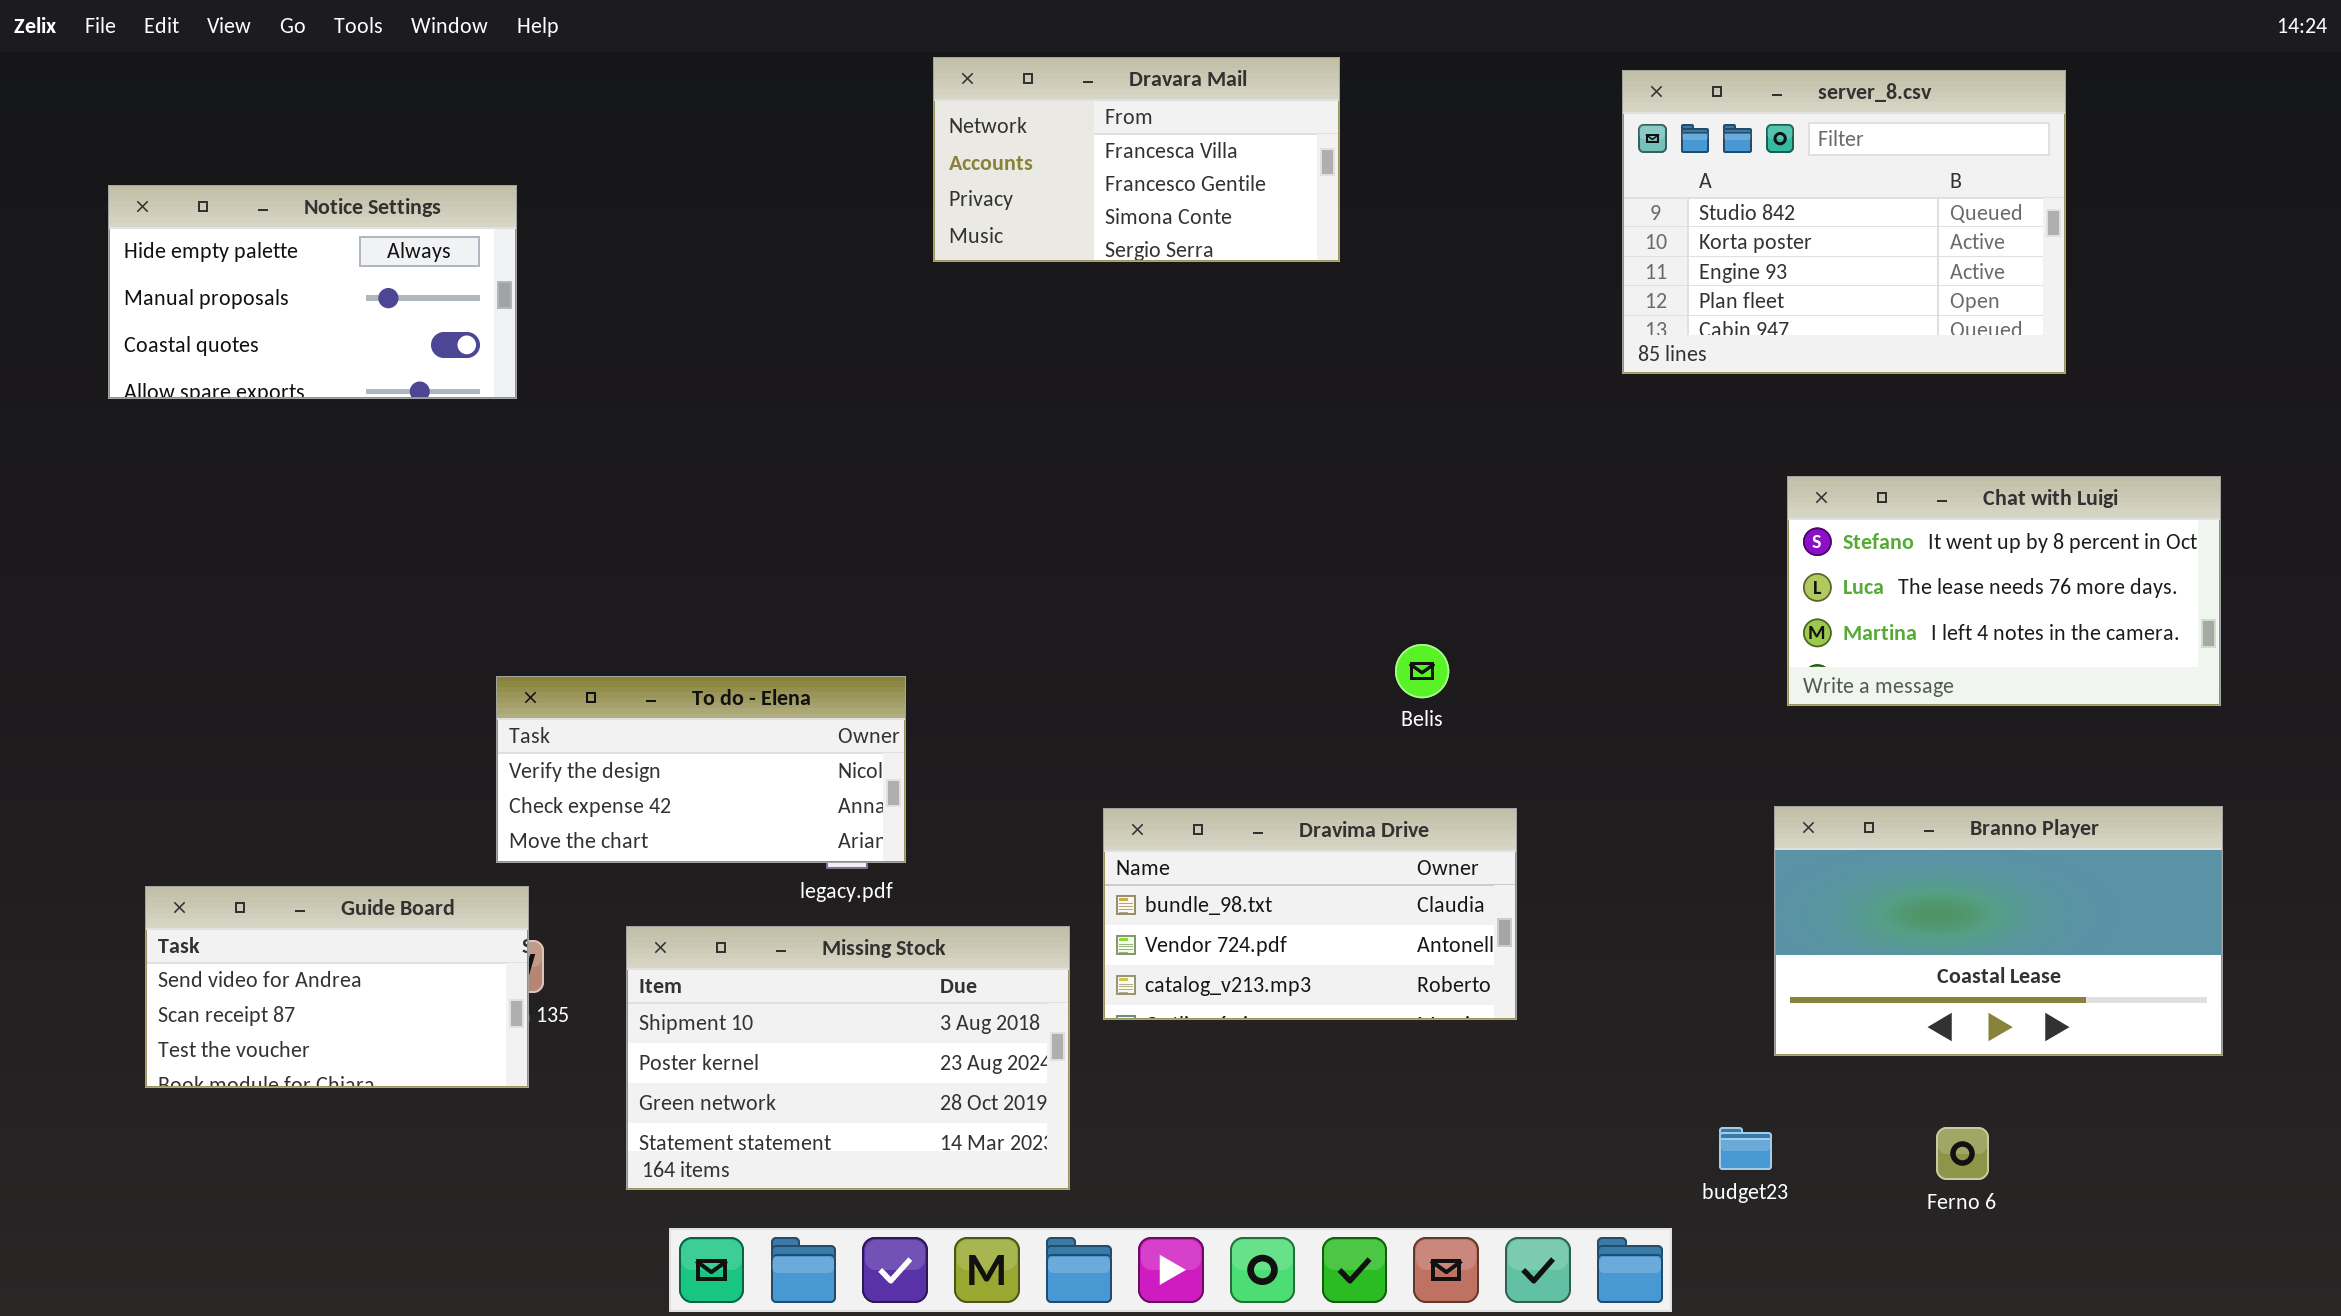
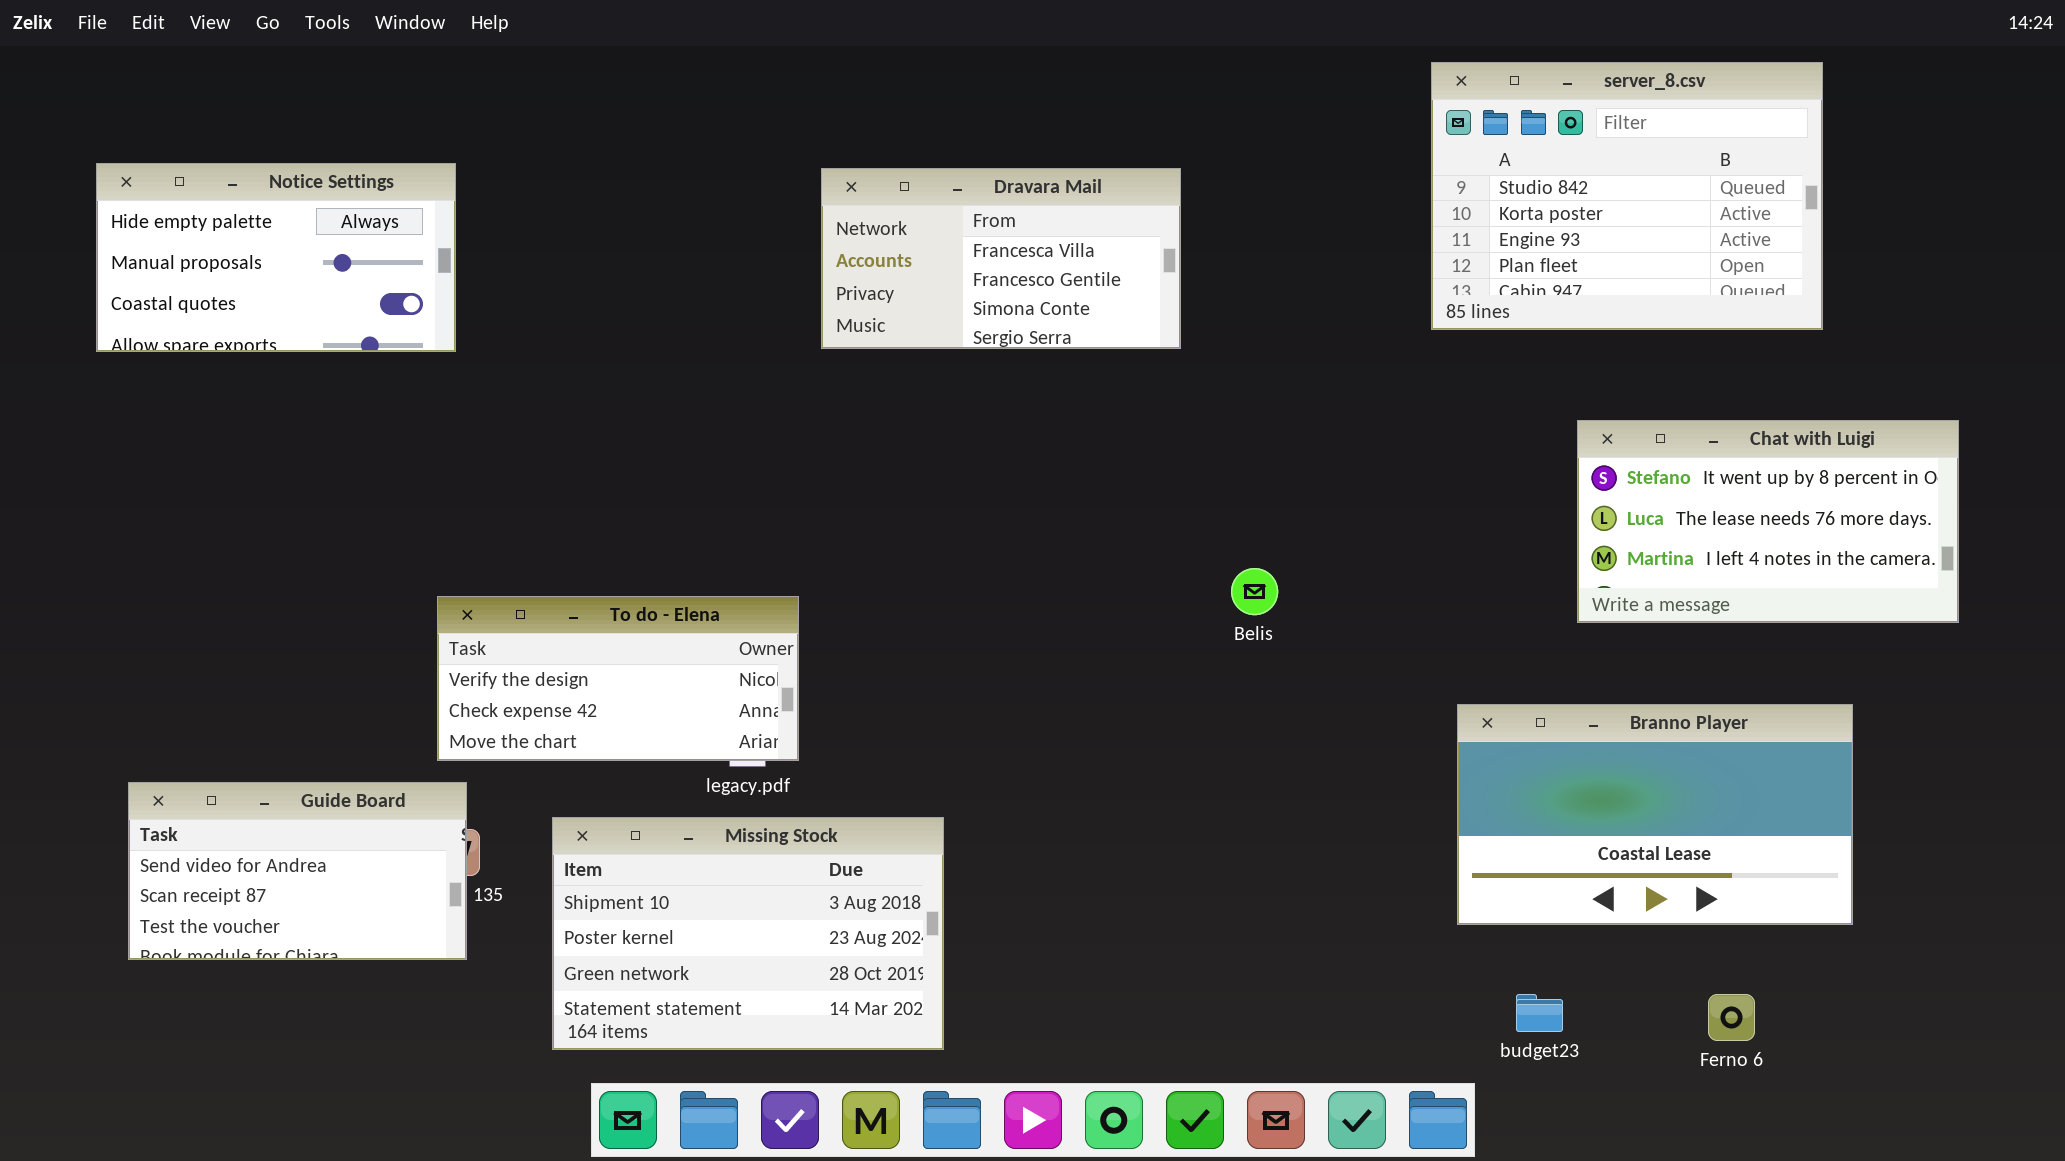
Dravara Mail: [933,57,1340,262] -> [821,168,1181,349], moved
Branno Player: [1774,806,2223,1056] -> [1457,704,1853,925], moved
Dravima Drive: [1103,808,1517,1020] -> none, closed

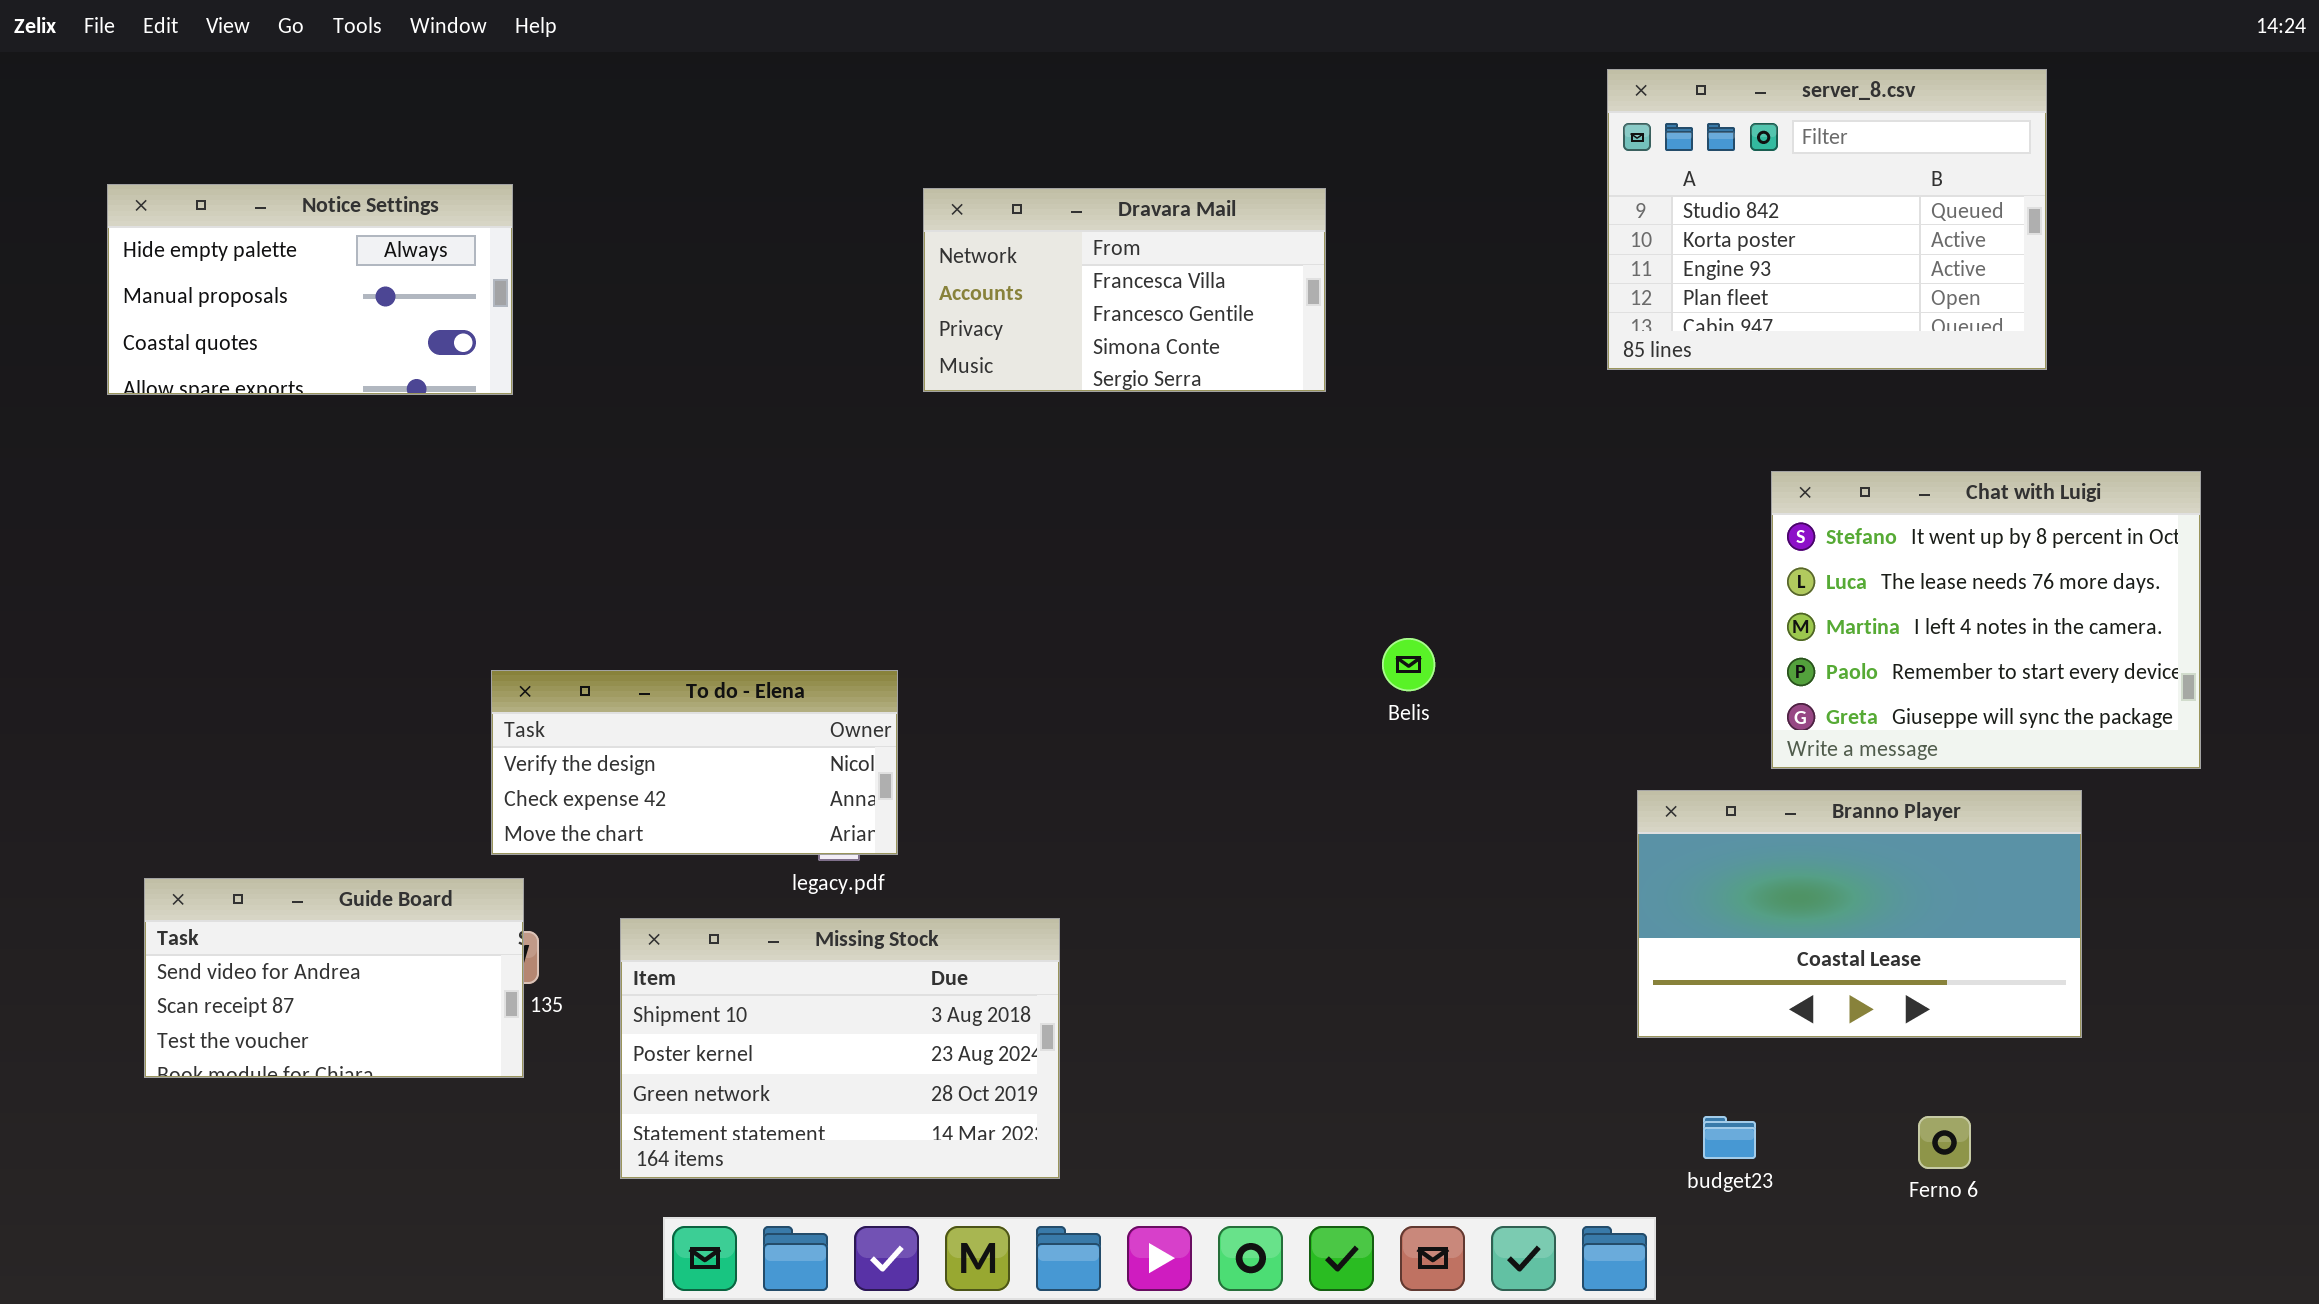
Chat with Luigi: [1577,420,1959,623] -> [1771,471,2201,769], resized

